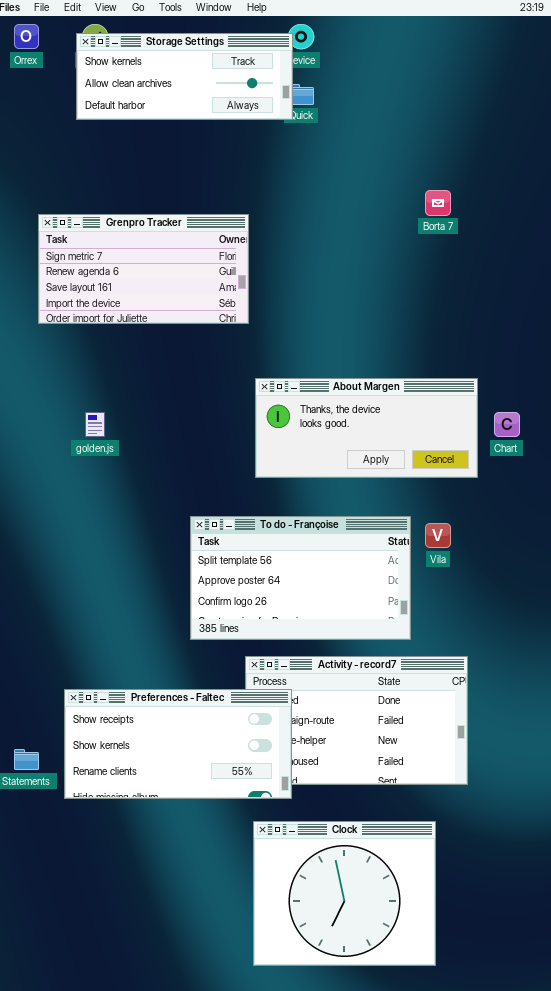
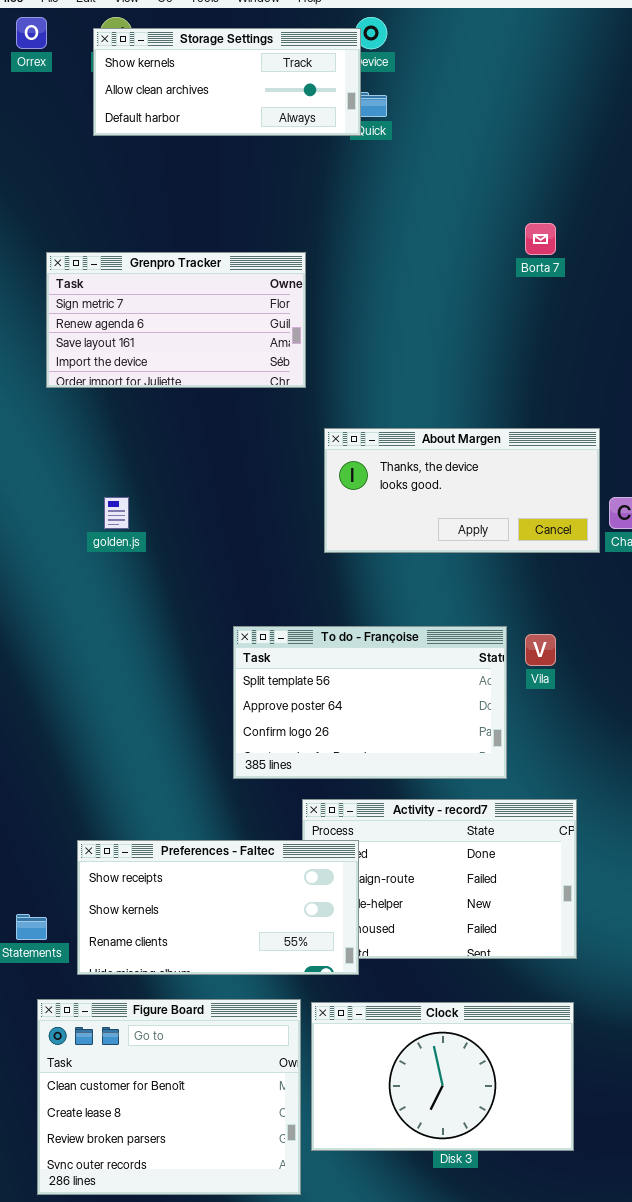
About Margen: [255,378,478,478] -> [324,428,600,553], moved
Figure Board: none -> [37,999,301,1195], opened
Clock: [253,821,436,966] -> [311,1002,574,1151], resized

